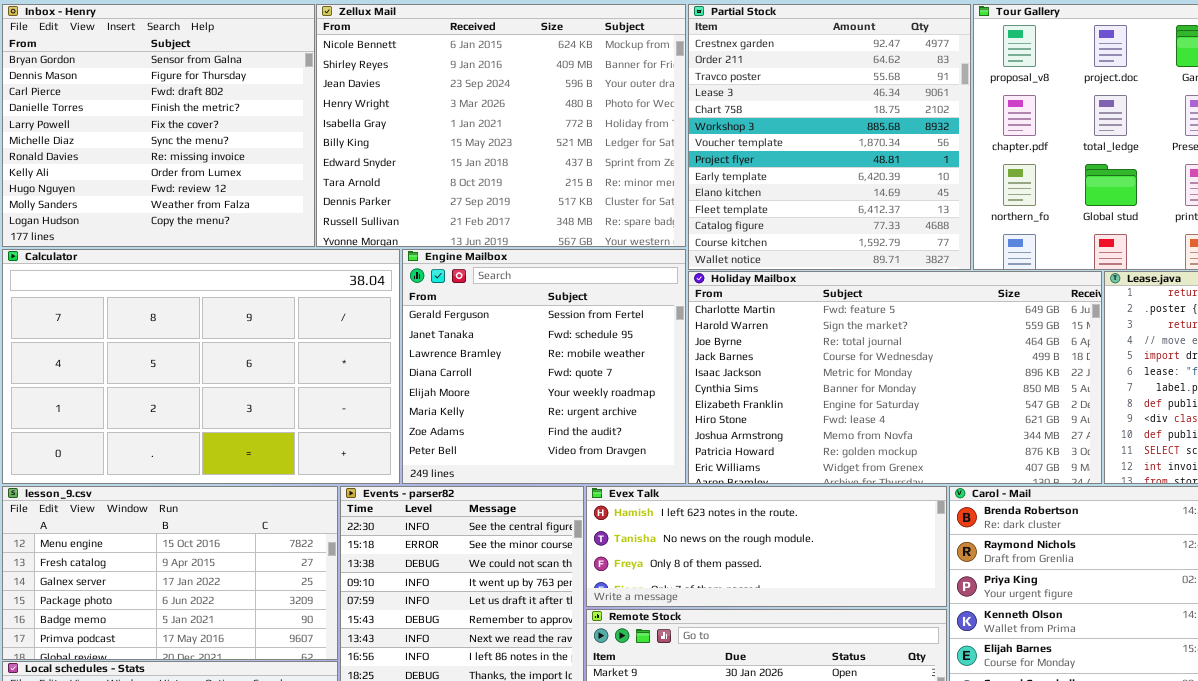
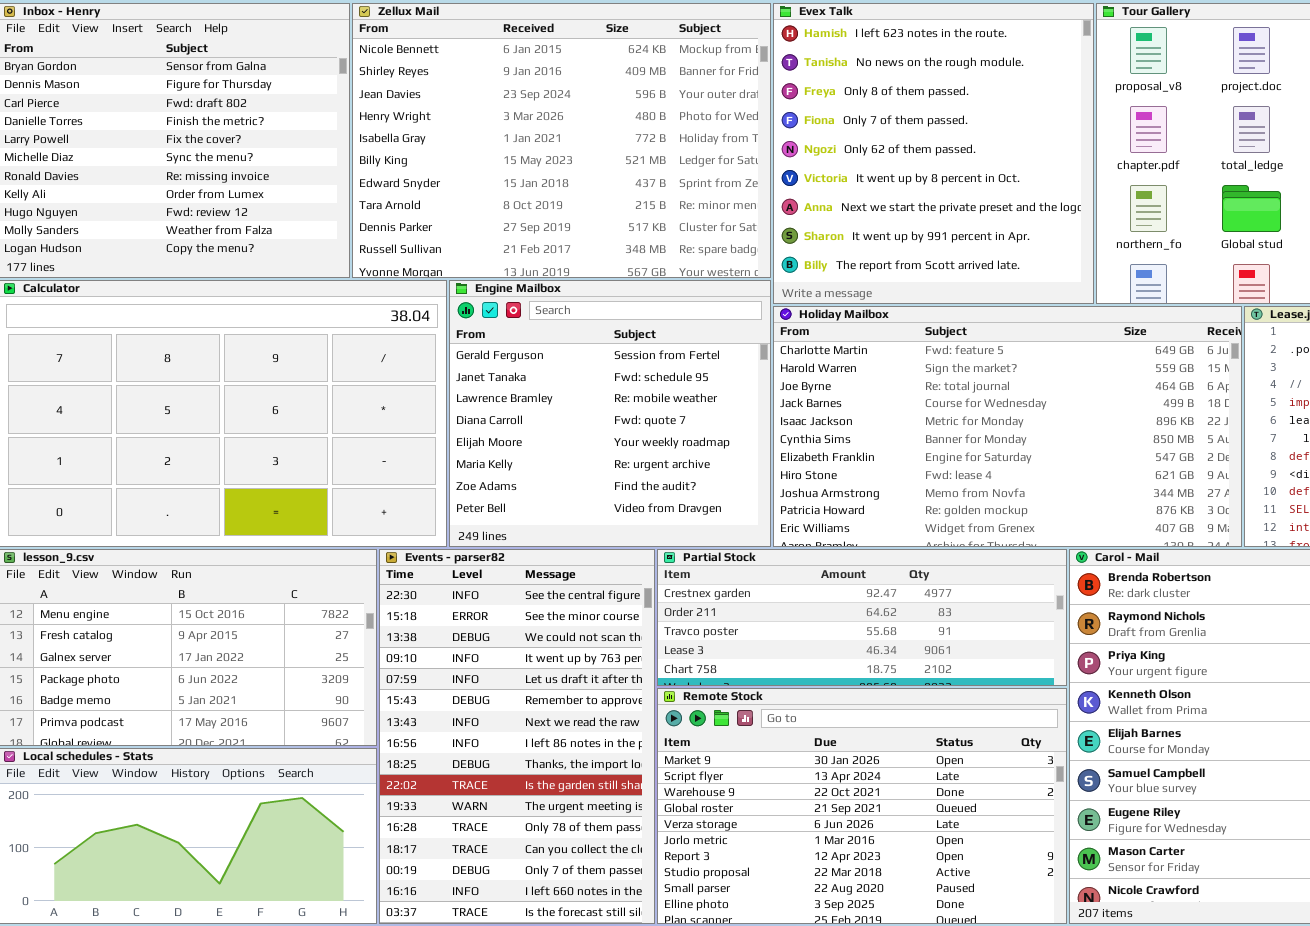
Partial Stock: [688,4,971,270] -> [657,549,1067,686], moved, resized
Evex Talk: [586,486,947,607] -> [773,3,1094,304], moved, resized

